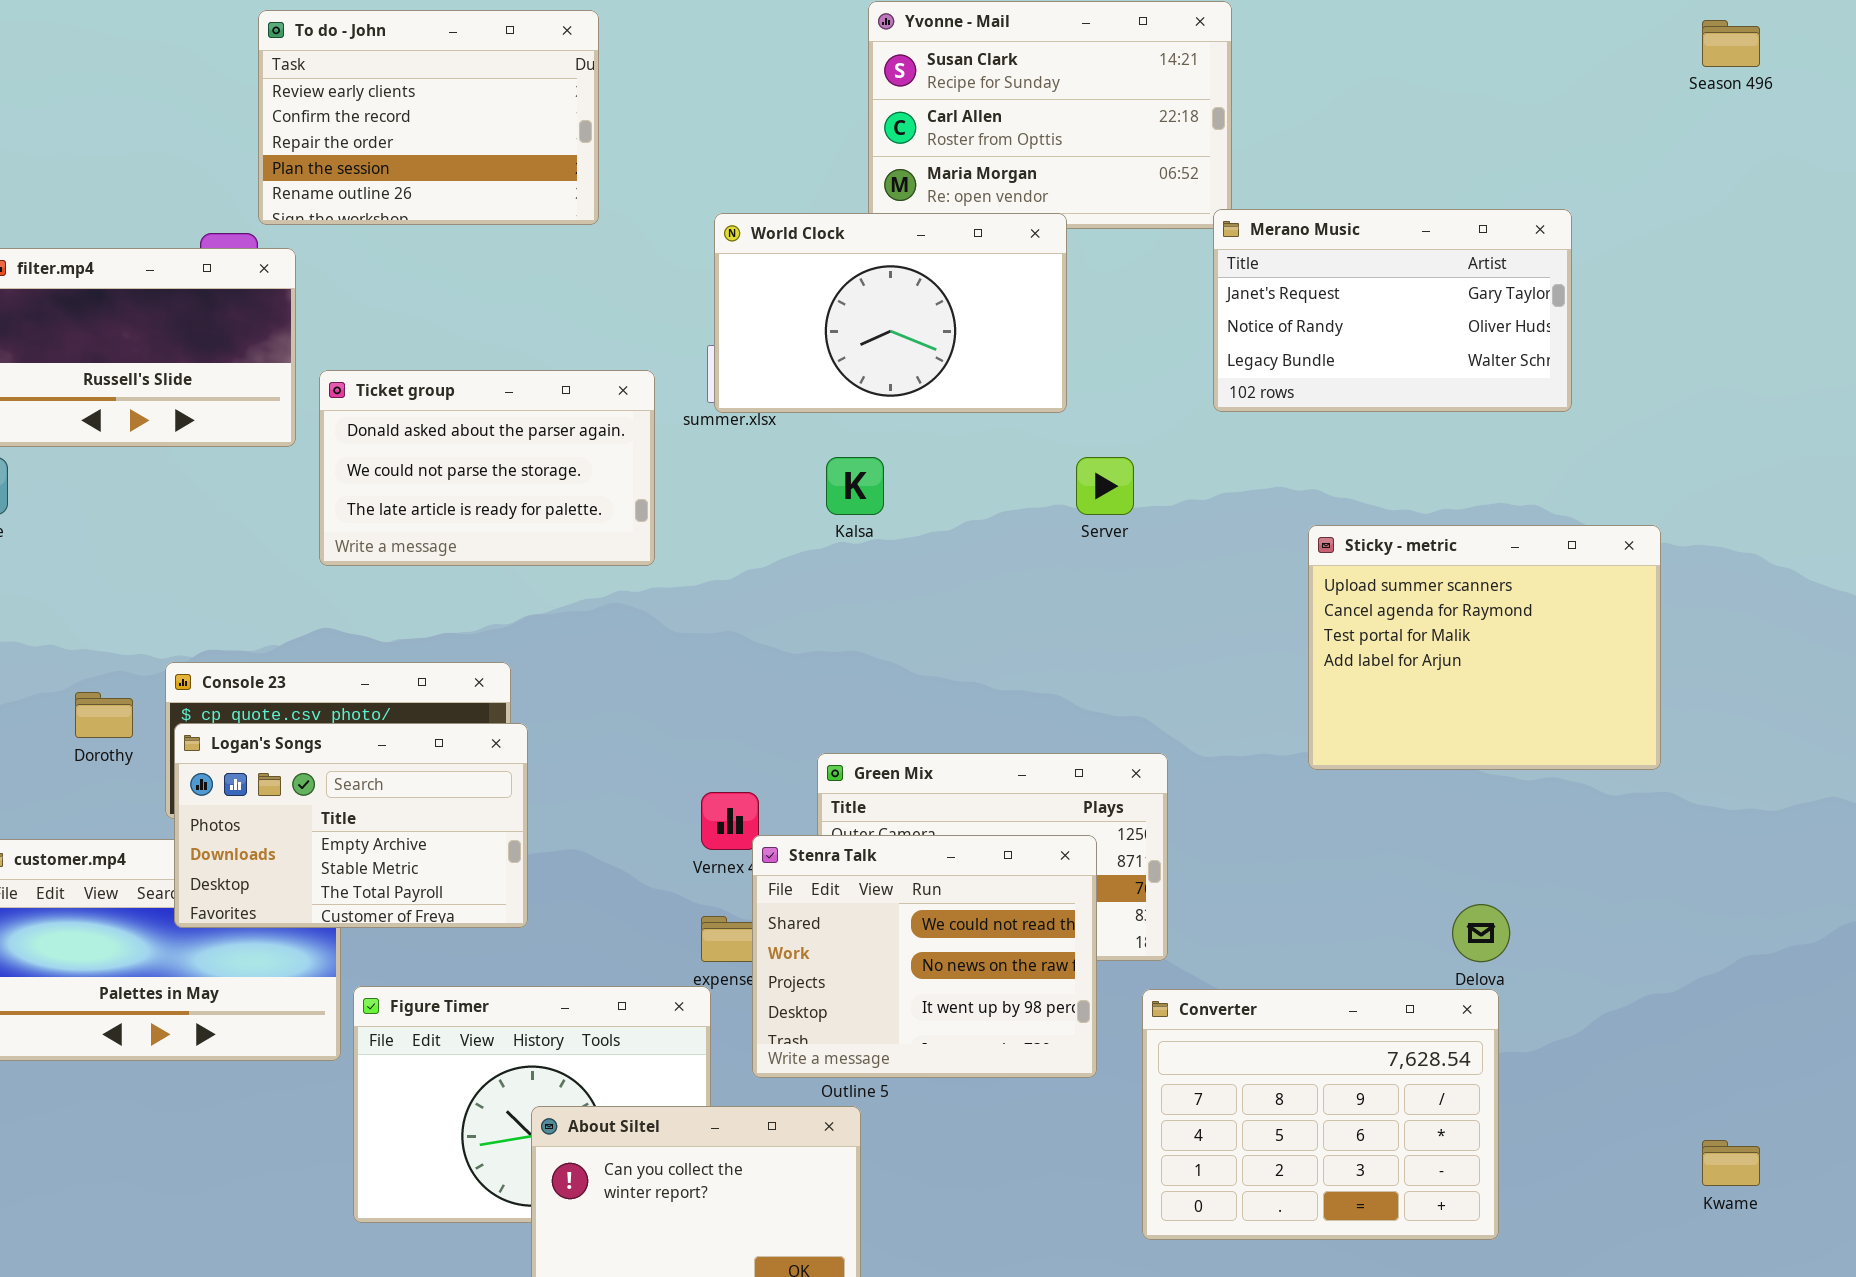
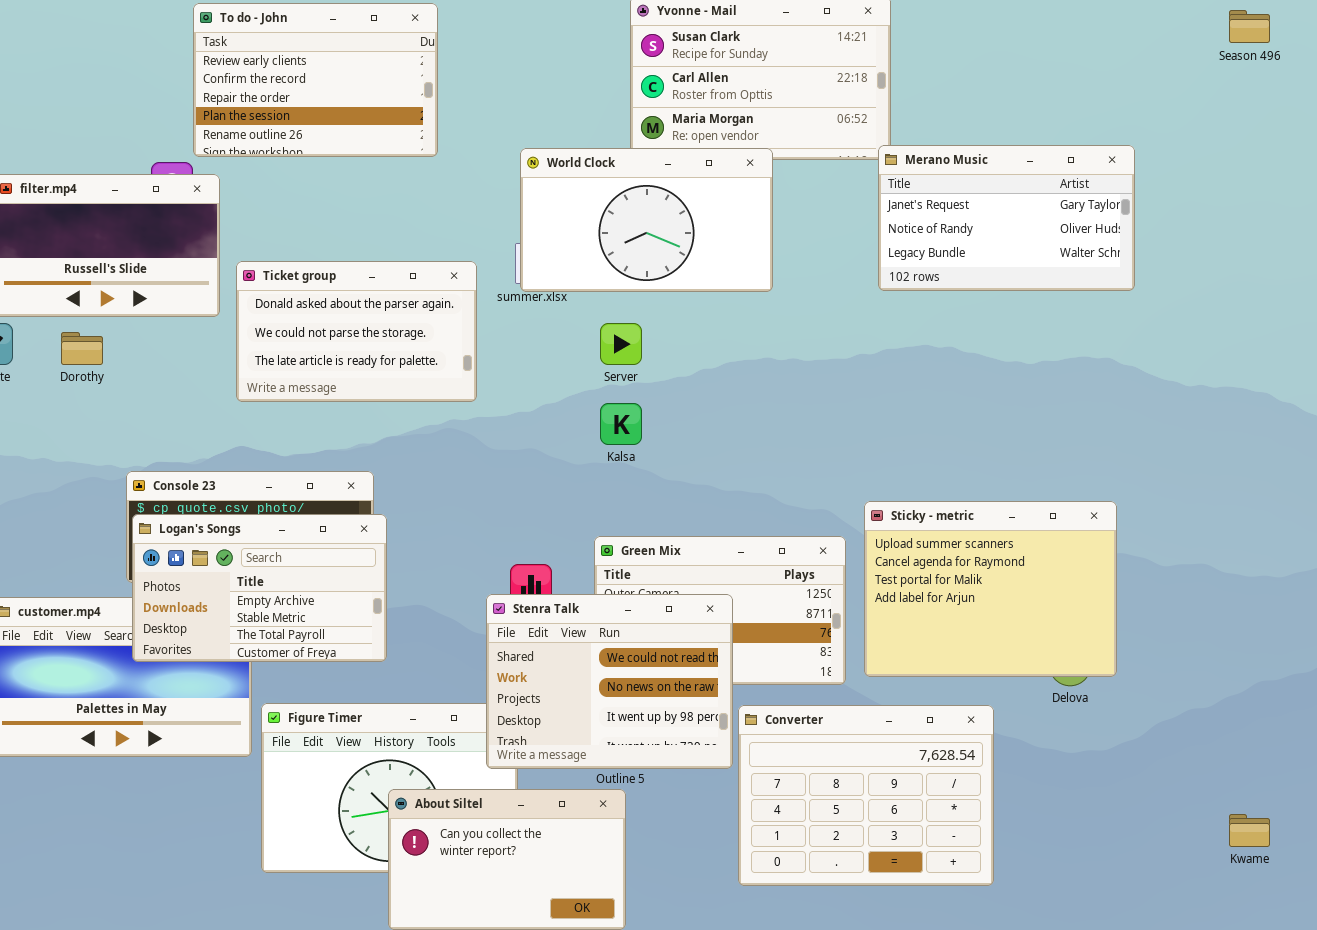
Kalsa: [826,457,884,515] -> [600,403,642,445], moved
Server: [1076,457,1134,515] -> [600,323,642,365], moved
Sticky - metric: [1308,525,1661,770] -> [864,501,1117,677], moved
Dorothy: [75,692,133,738] -> [61,332,103,365], moved
Stenra Talk: [752,835,1097,1078] -> [486,594,733,769], moved
Converter: [1142,989,1499,1240] -> [738,705,994,886], moved

